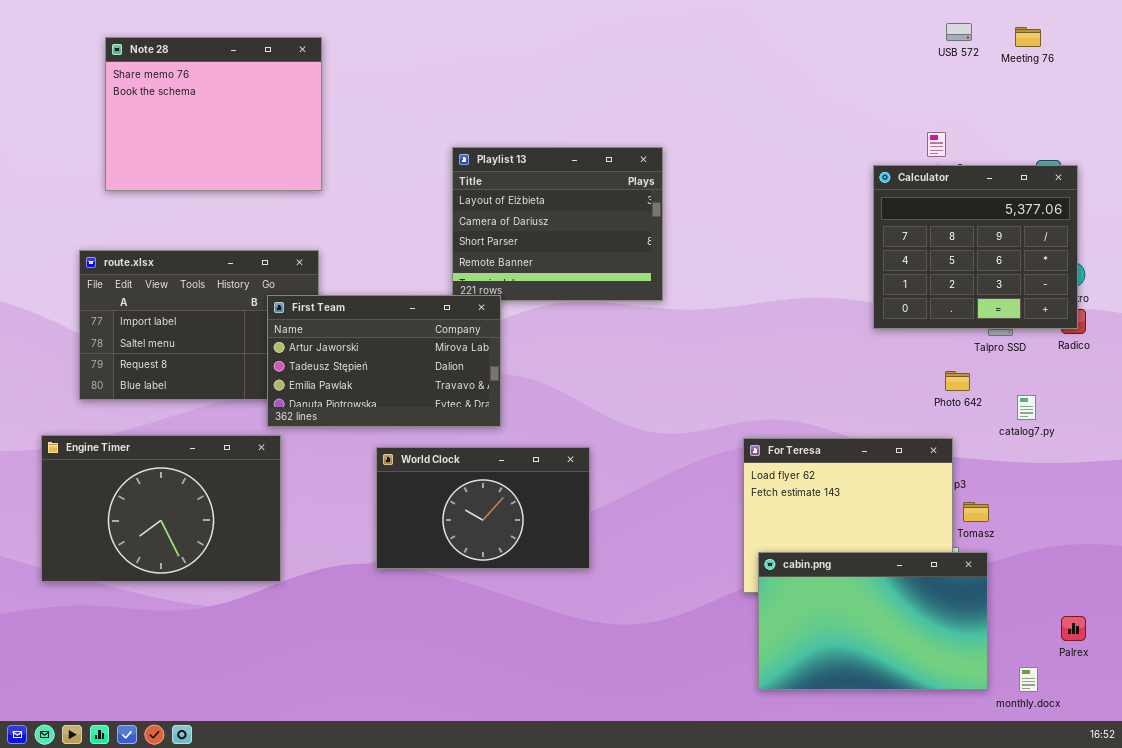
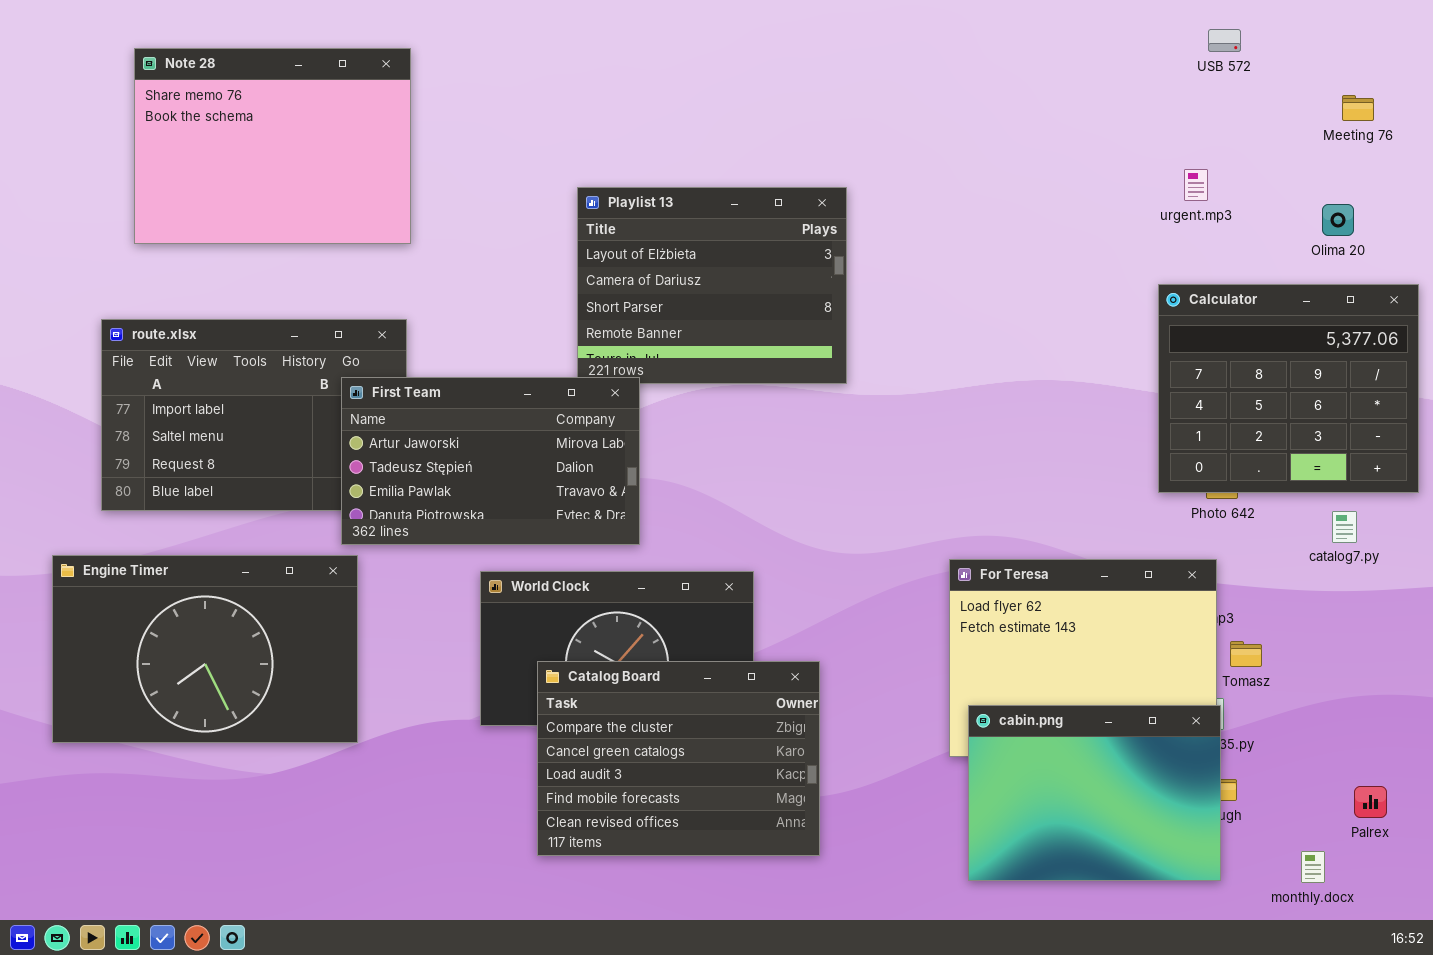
Meeting 76: [1015,27,1041,47] -> [1342,95,1374,121], moved
Calculator: [873,165,1078,329] -> [1158,284,1419,493], moved
catalog7.py: [1017,395,1036,420] -> [1332,511,1357,543], moved
Catalog Board: none -> [537,661,820,856], opened
cabin.png: [758,552,988,690] -> [968,705,1221,881], resized

